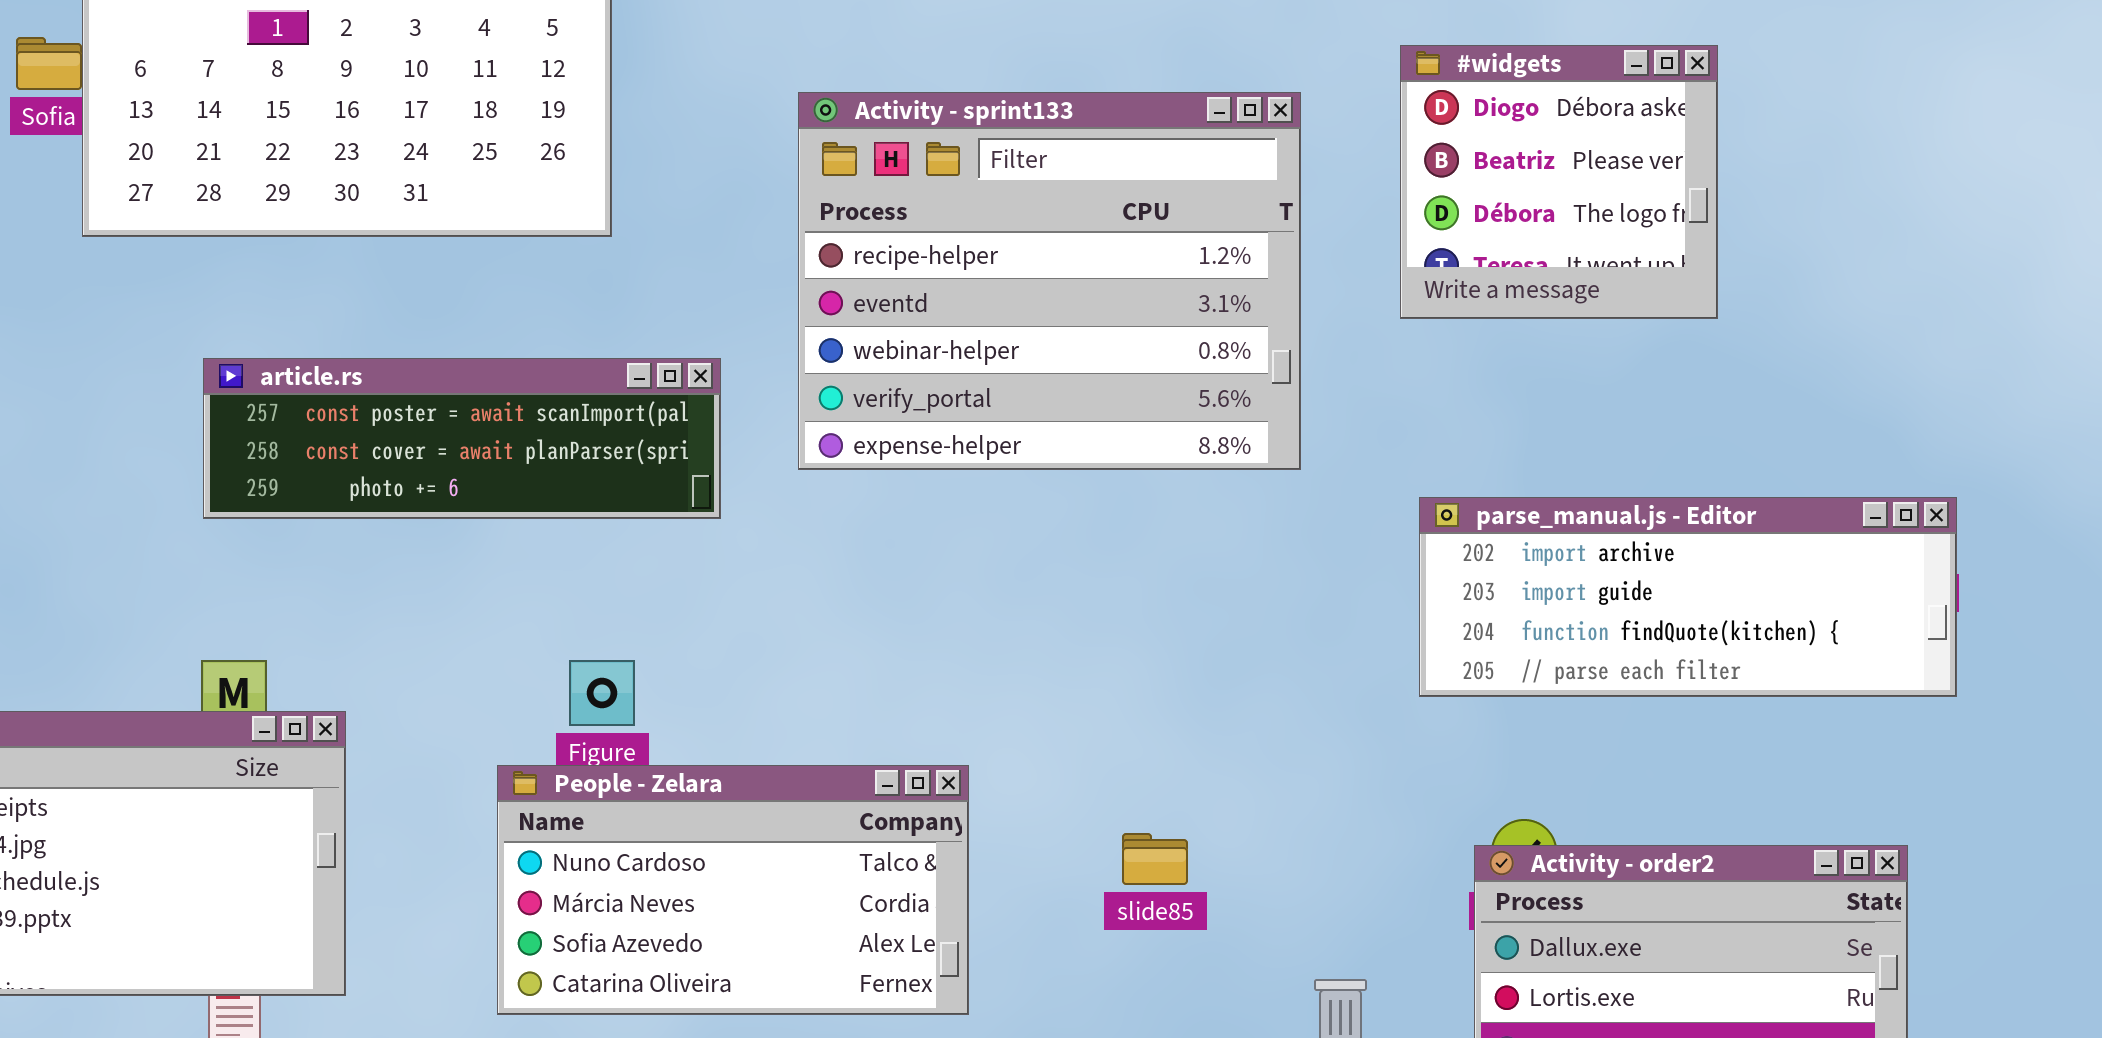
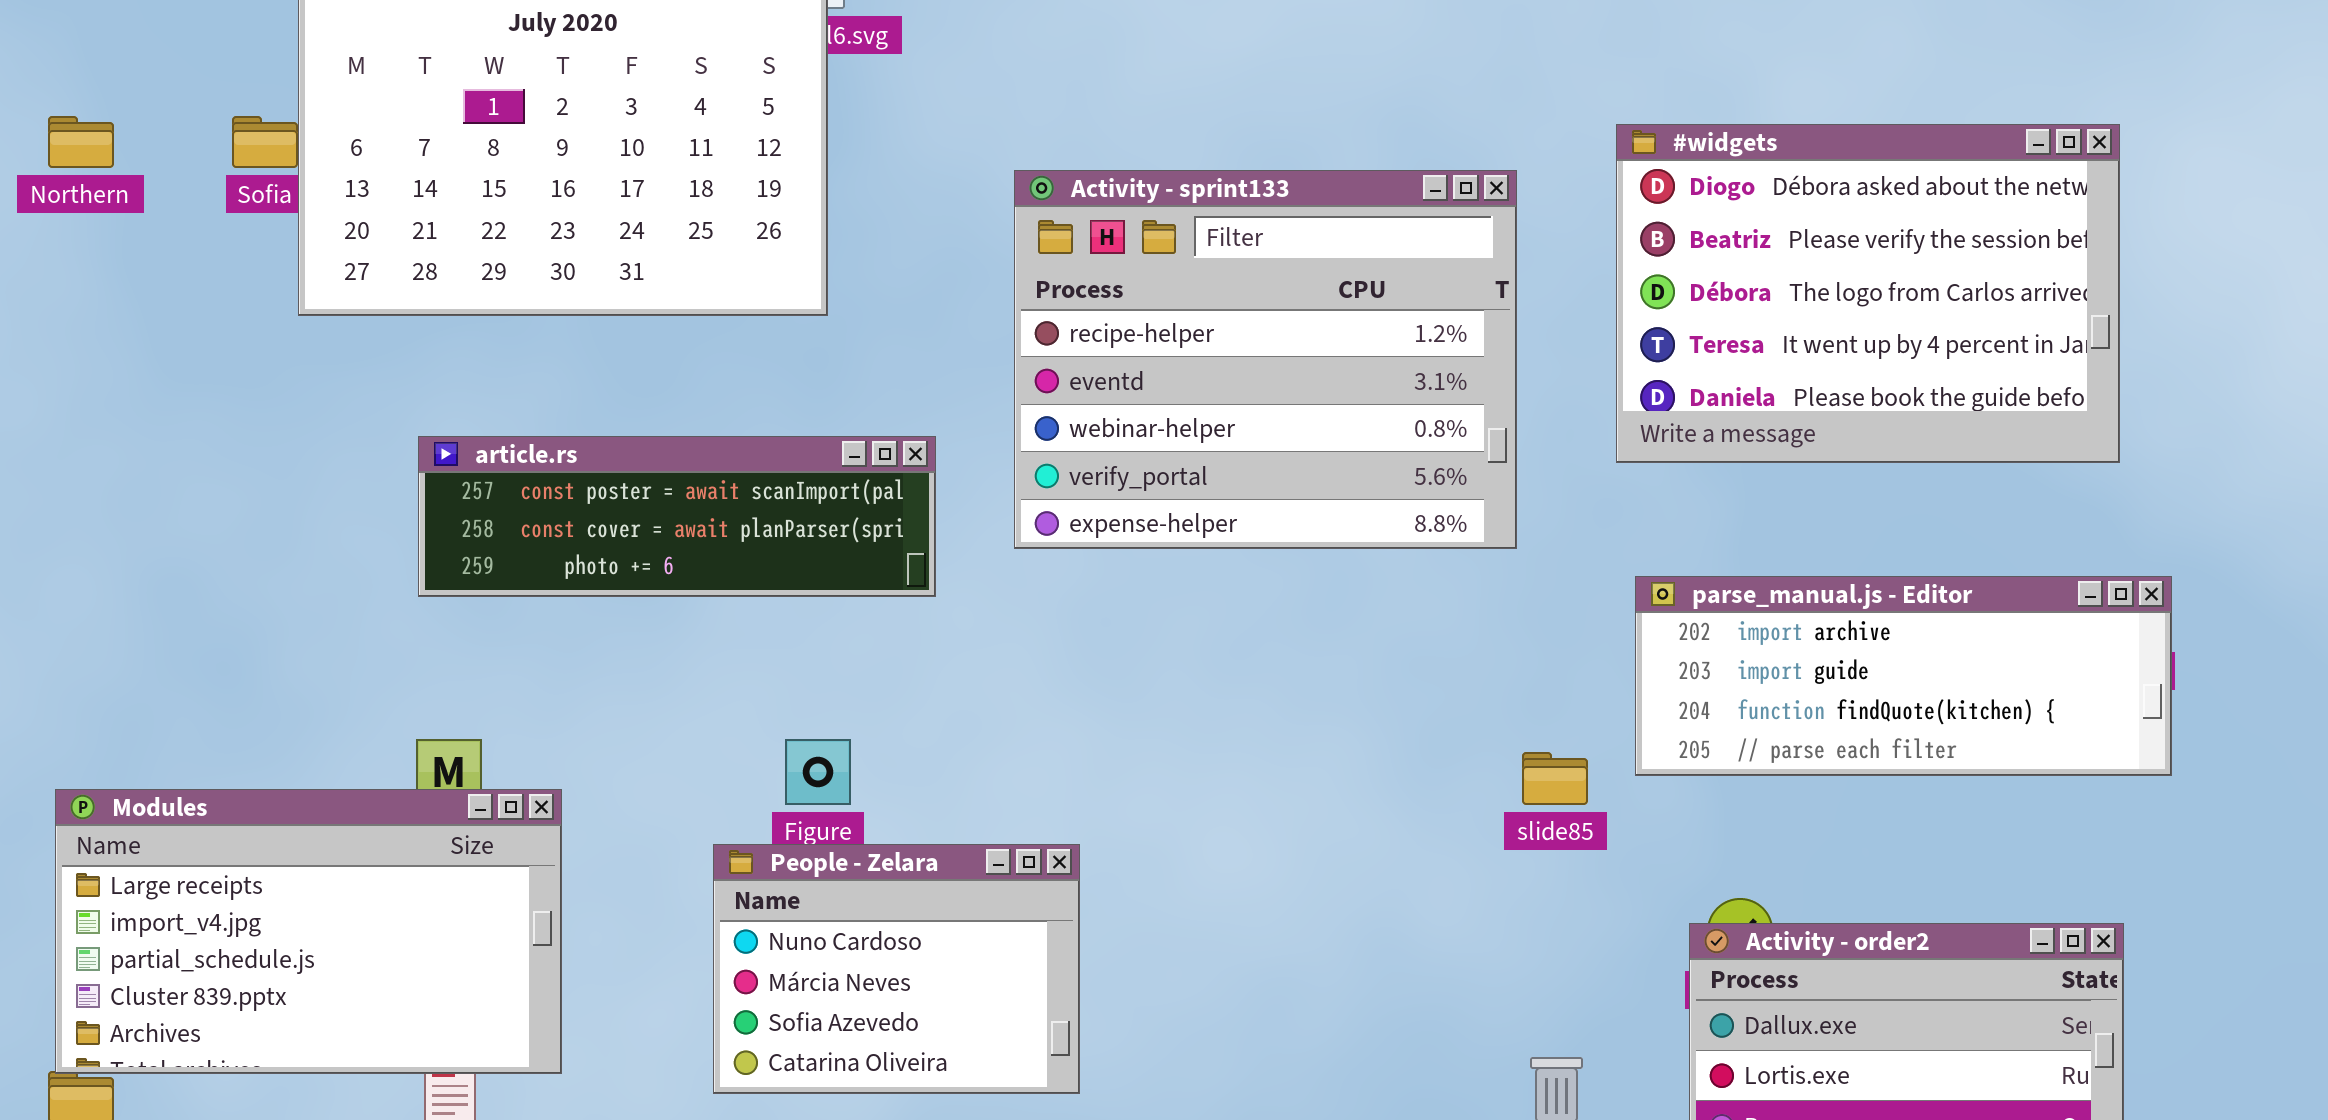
#widgets: [1400,45,1718,319] -> [1616,124,2120,463], resized
People - Zelara: [497,765,969,1015] -> [713,844,1080,1094], resized
slide85: [1122,833,1188,885] -> [1522,752,1588,805], moved

